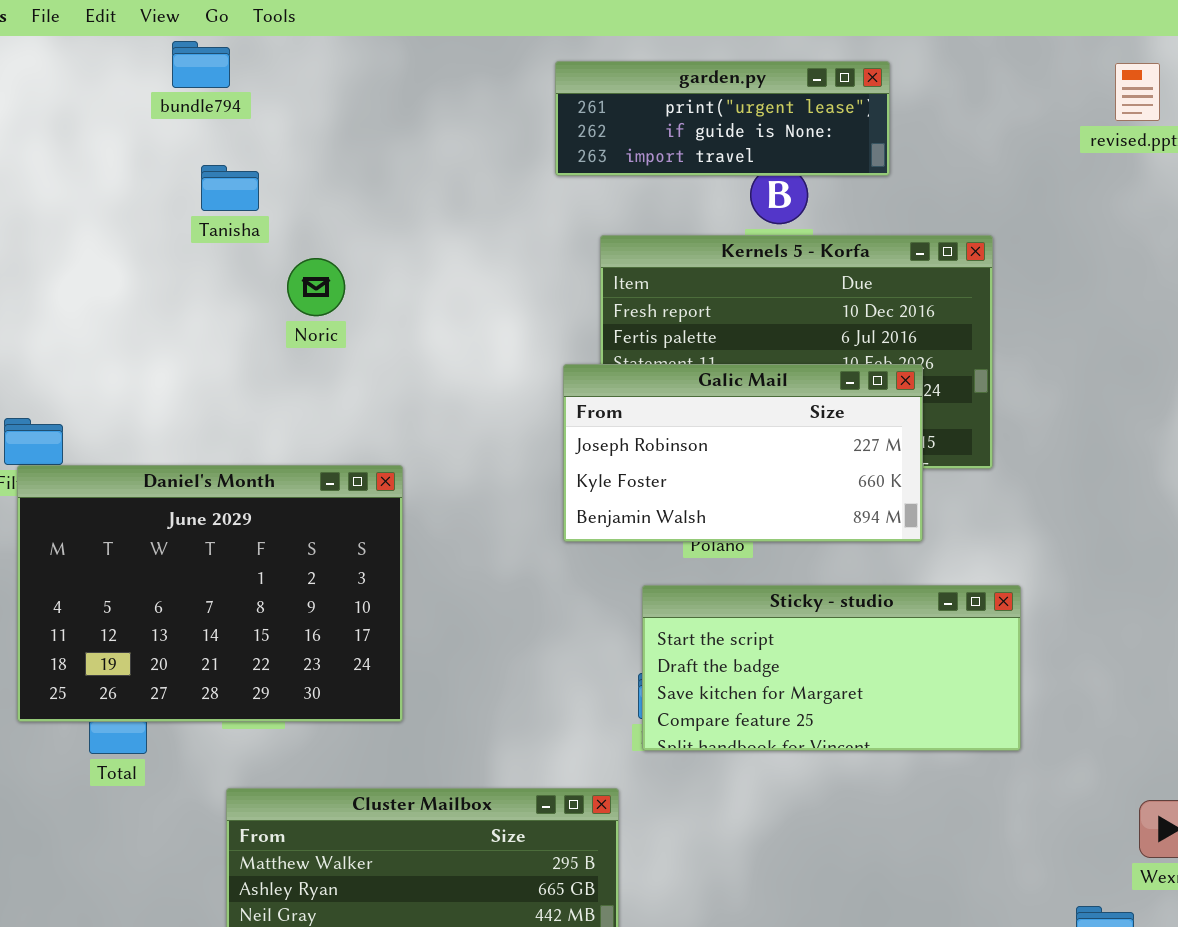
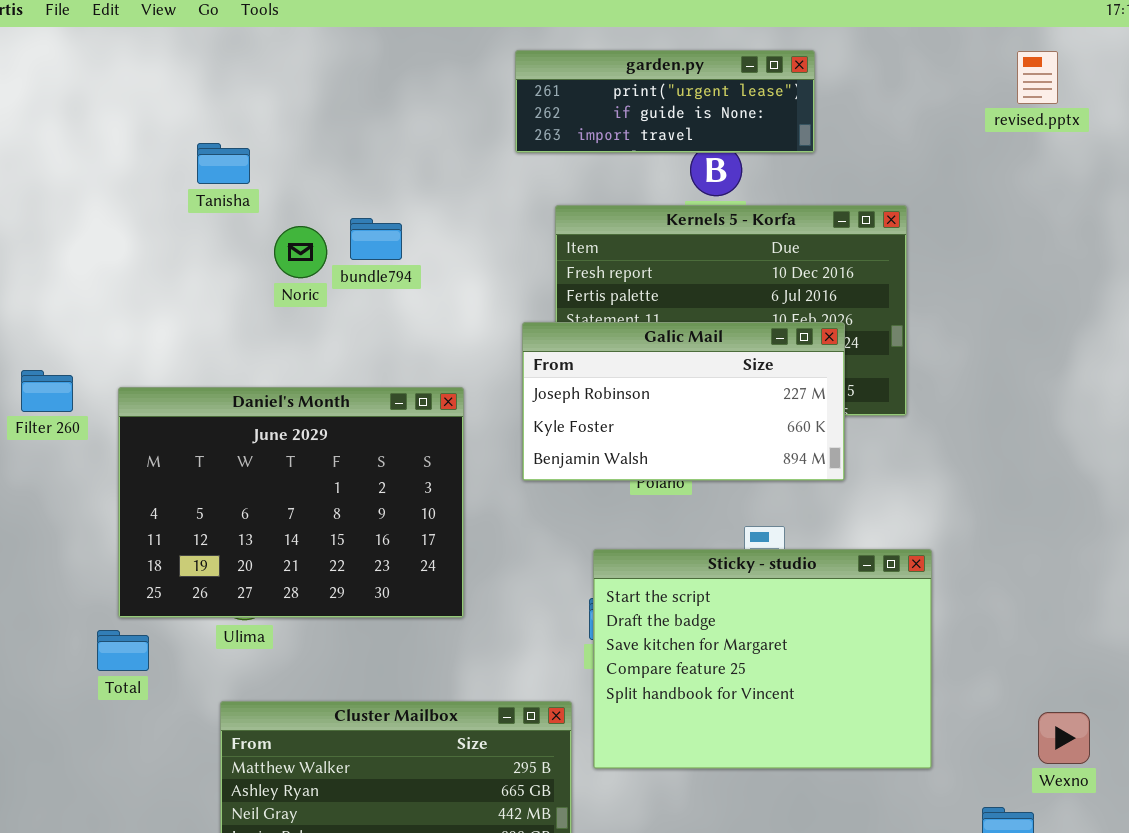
bundle794: [172,41,230,88] -> [350,218,402,260], moved
Daniel's Month: [17,465,403,722] -> [118,387,464,618], moved
Sticky - studio: [642,585,1021,751] -> [593,549,932,769], moved, resized

